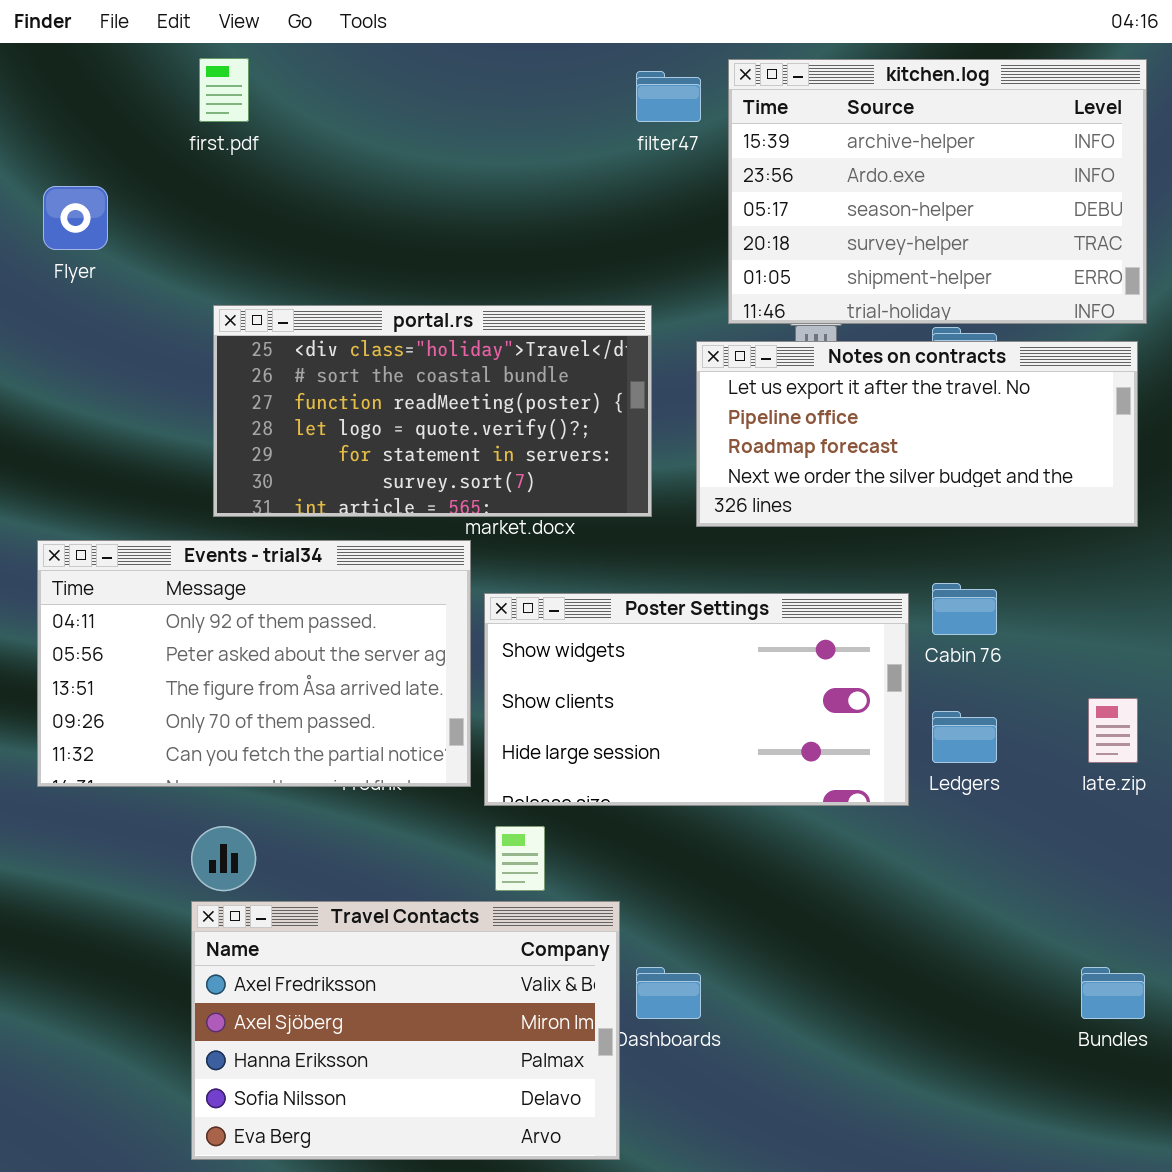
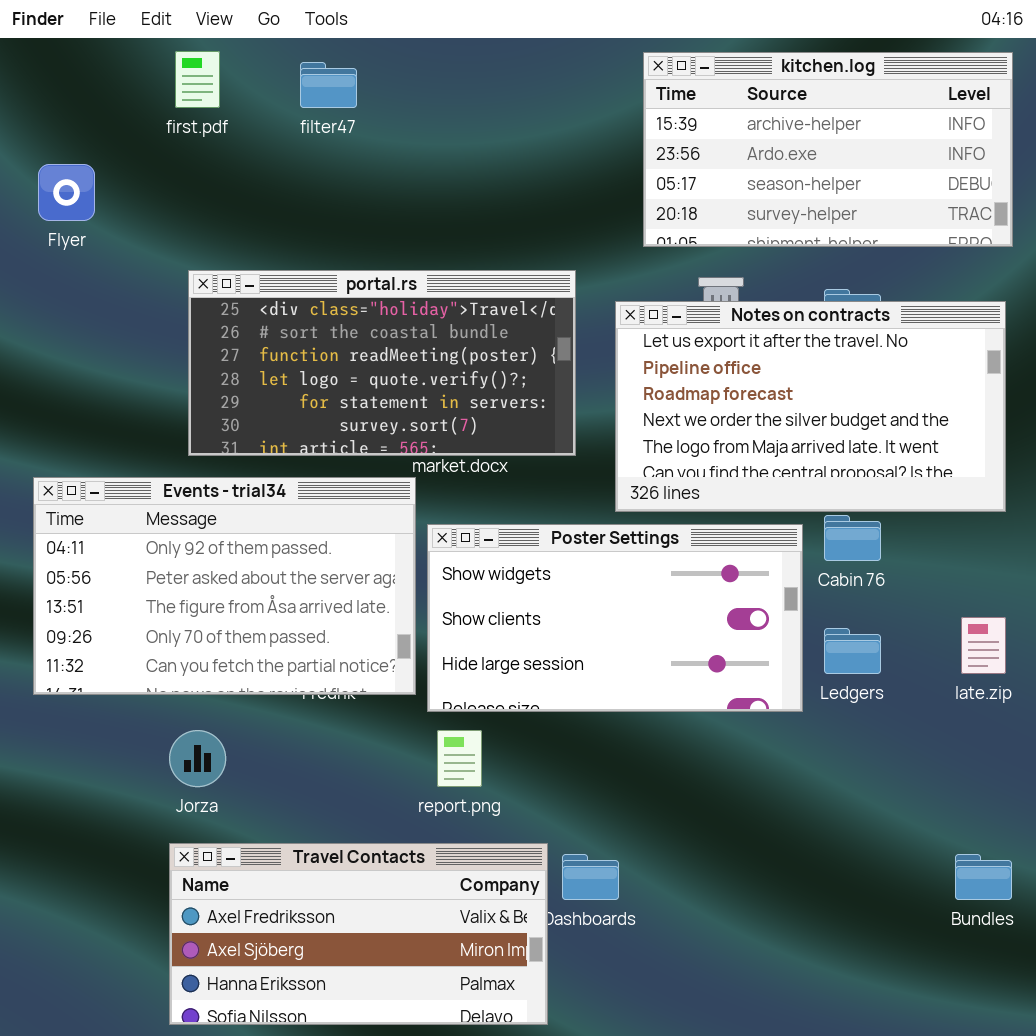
kitchen.log: [728,59,1147,324] -> [643,52,1013,247], resized
filter47: [636,71,701,122] -> [300,62,357,108], moved
Notes on contracts: [696,341,1138,527] -> [615,301,1006,512], resized
Travel Contacts: [191,901,620,1160] -> [169,843,548,1025], resized

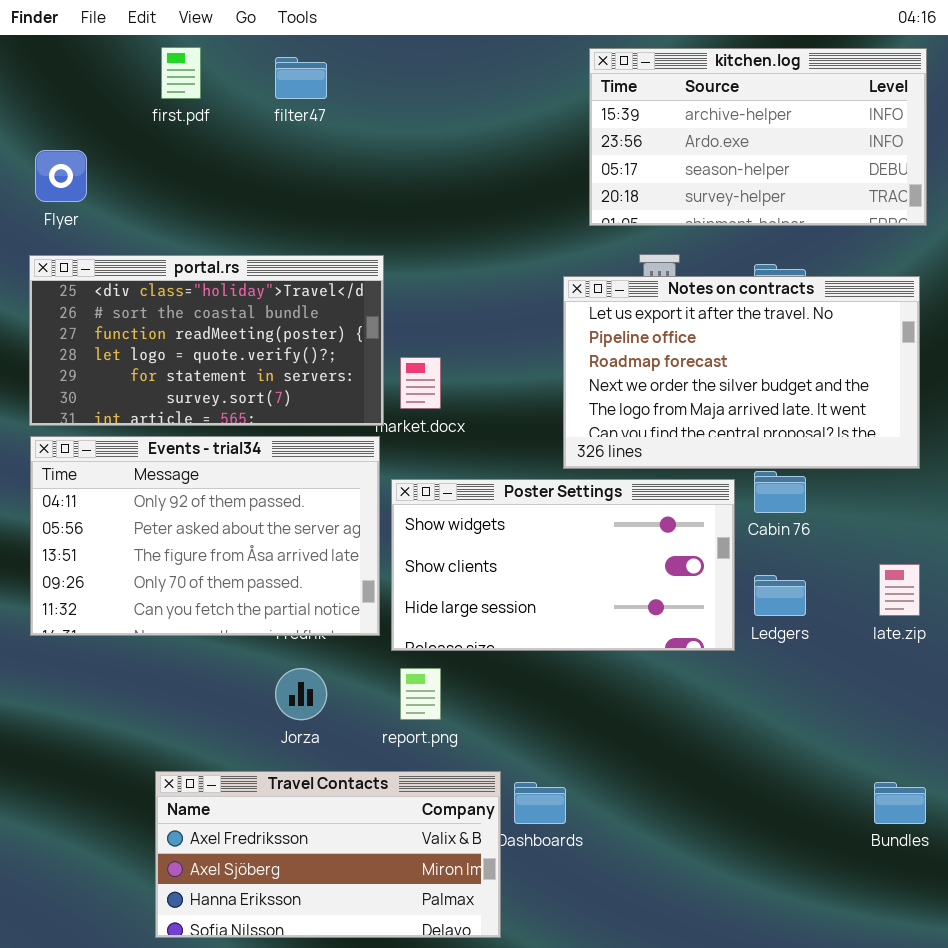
portal.rs: [188,270,576,456] -> [29,255,384,426], moved
Jorza: [169,730,226,787] -> [275,668,327,720], moved

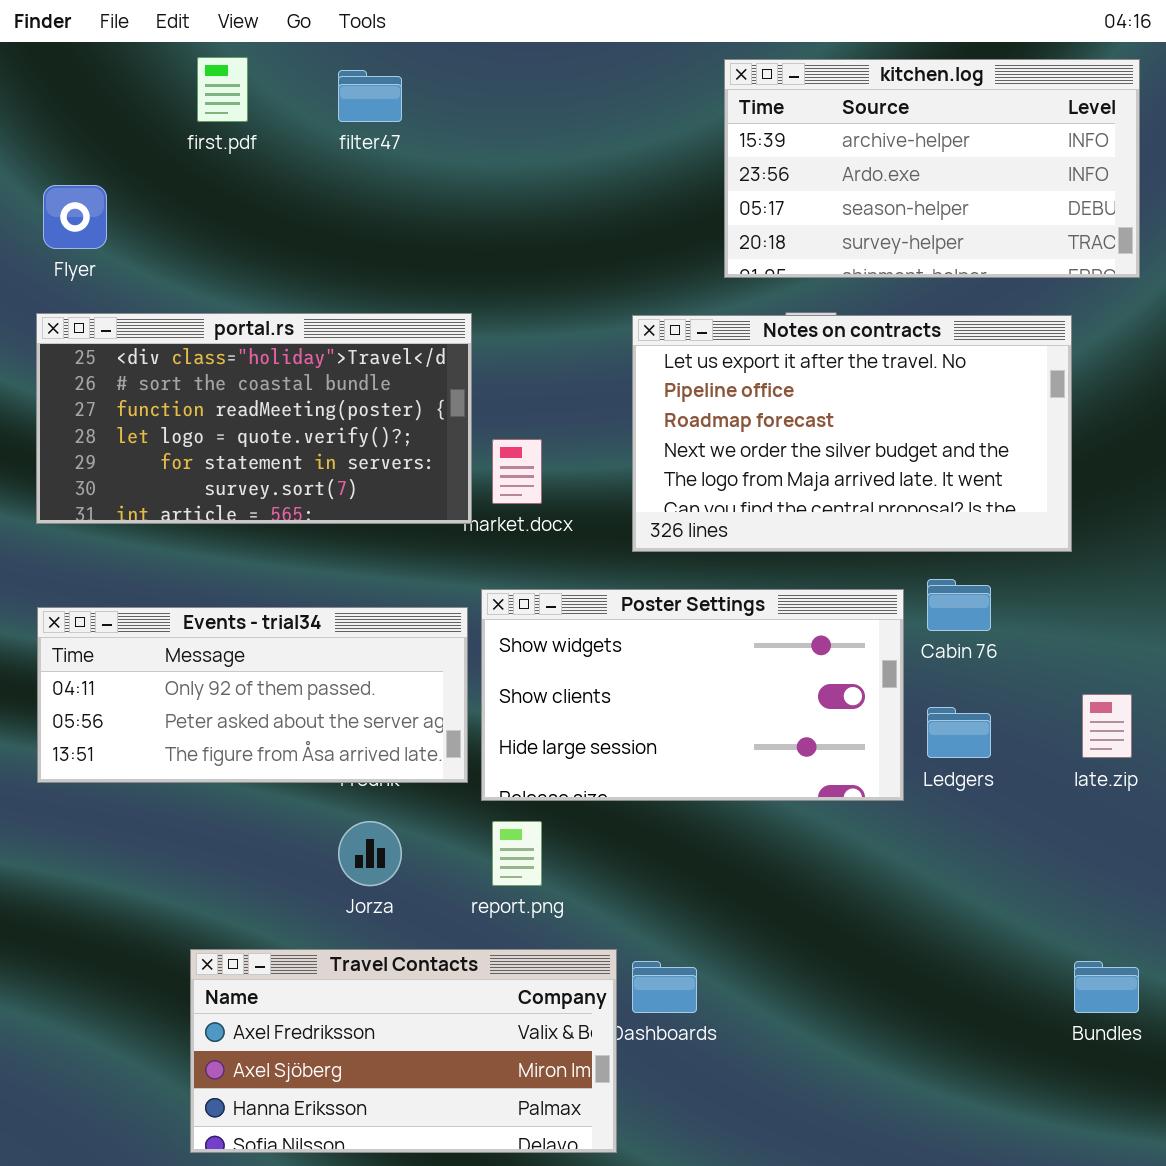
Notes on contracts: [563,276,920,469] -> [632,315,1072,552], moved
Events - trial34: [30,436,380,636] -> [37,607,468,783], resized

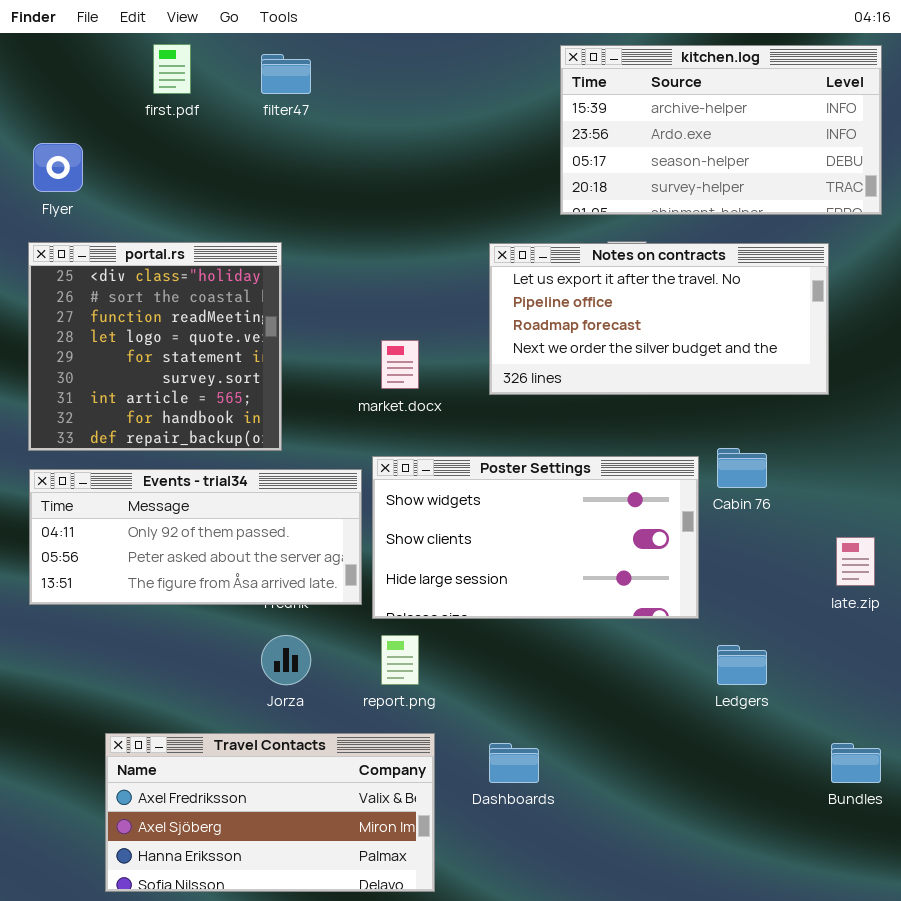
portal.rs: [36,313,472,524] -> [28,242,282,451], resized
Notes on contracts: [632,315,1072,552] -> [489,243,829,395], resized
Ledgers: [927,707,991,758] -> [717,645,767,685], moved
Travel Contacts: [190,949,617,1153] -> [105,733,435,892], moved

